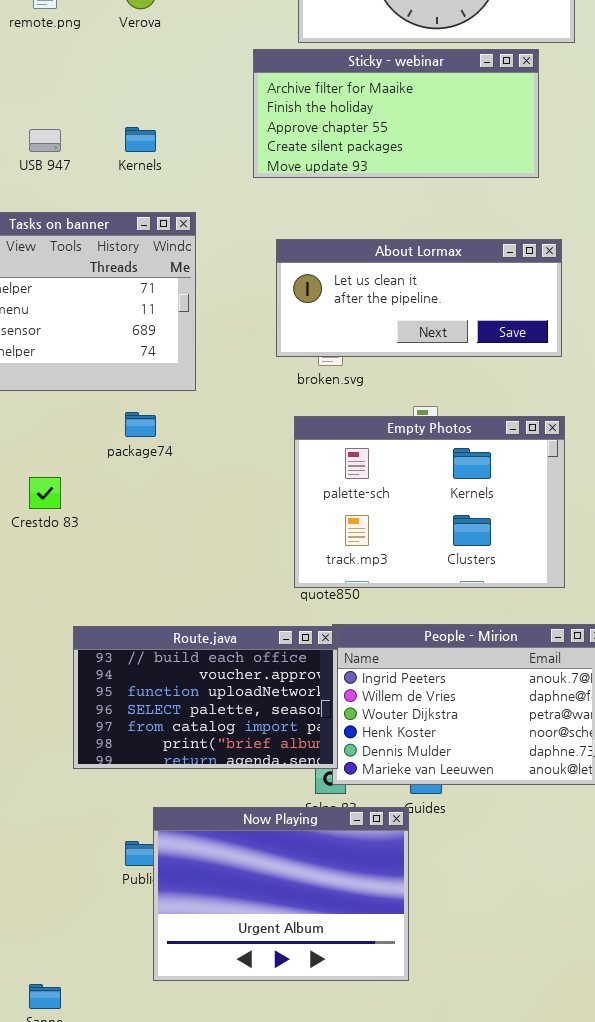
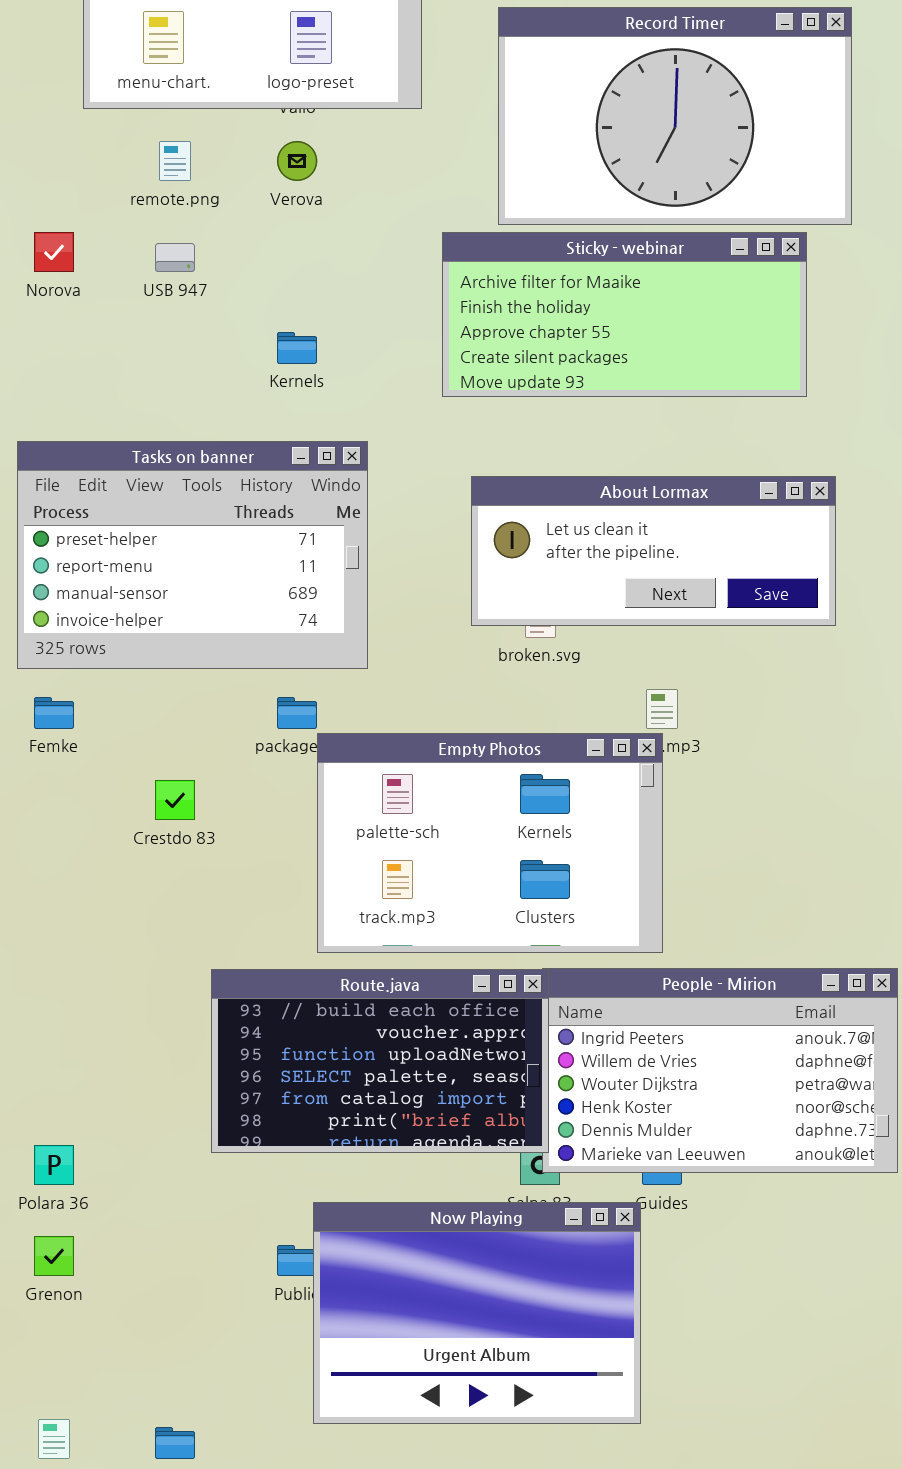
USB 947: [29,129,61,152] -> [155,243,195,272], moved
Empty Photos: [294,416,565,588] -> [317,733,663,953], moved

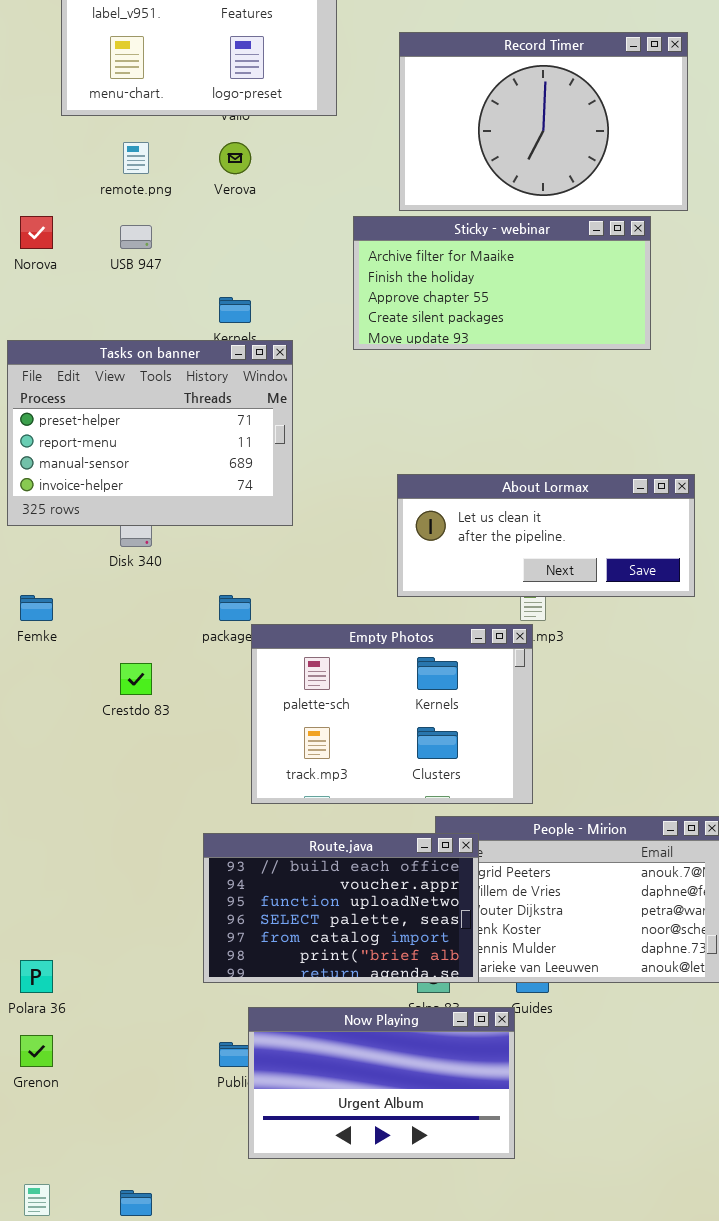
Tasks on banner: [17,441,368,669] -> [7,340,293,526], moved
About Lormax: [471,476,836,626] -> [397,474,695,597], moved
Route.java: [211,969,549,1153] -> [203,833,479,983], moved
Now Playing: [313,1202,641,1424] -> [248,1007,515,1159], resized

